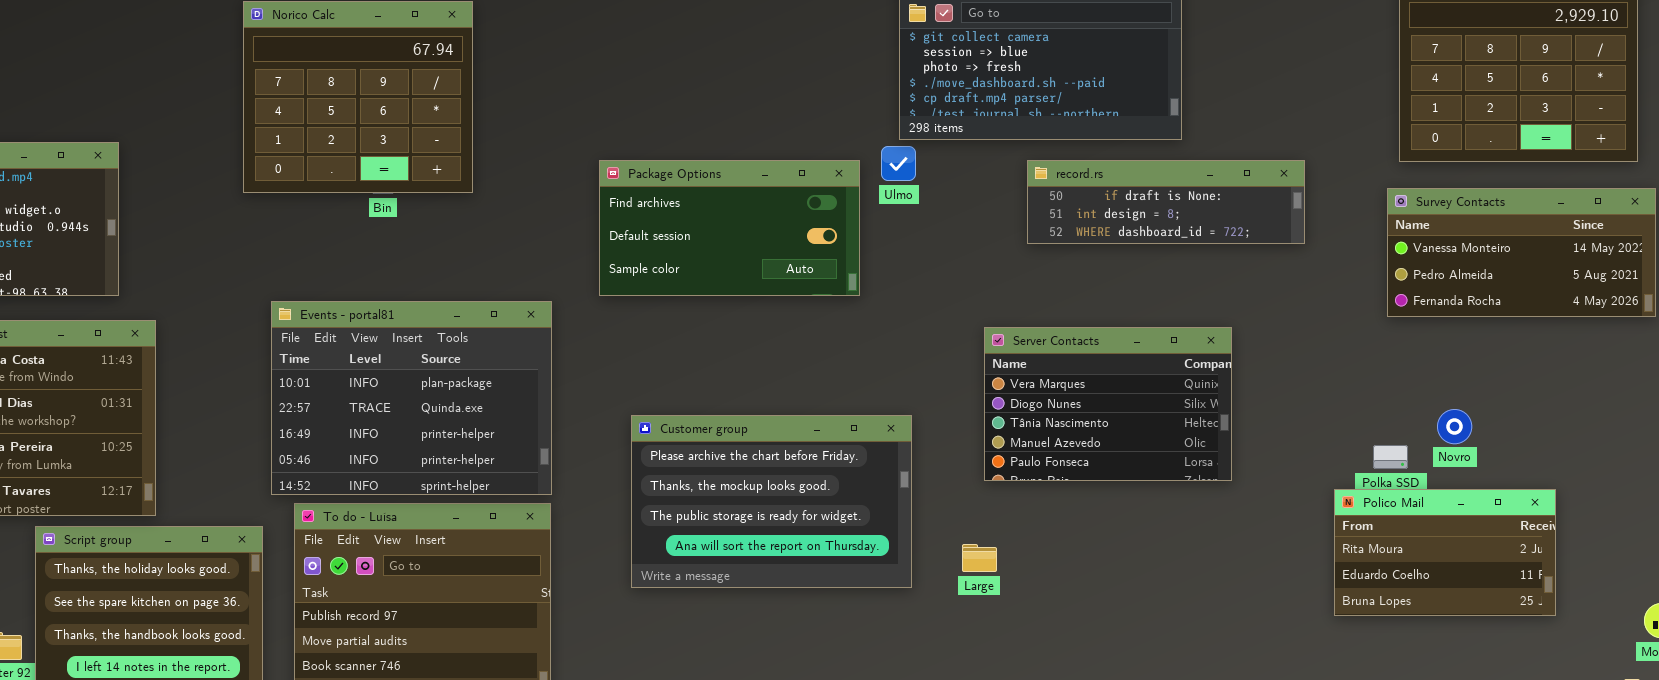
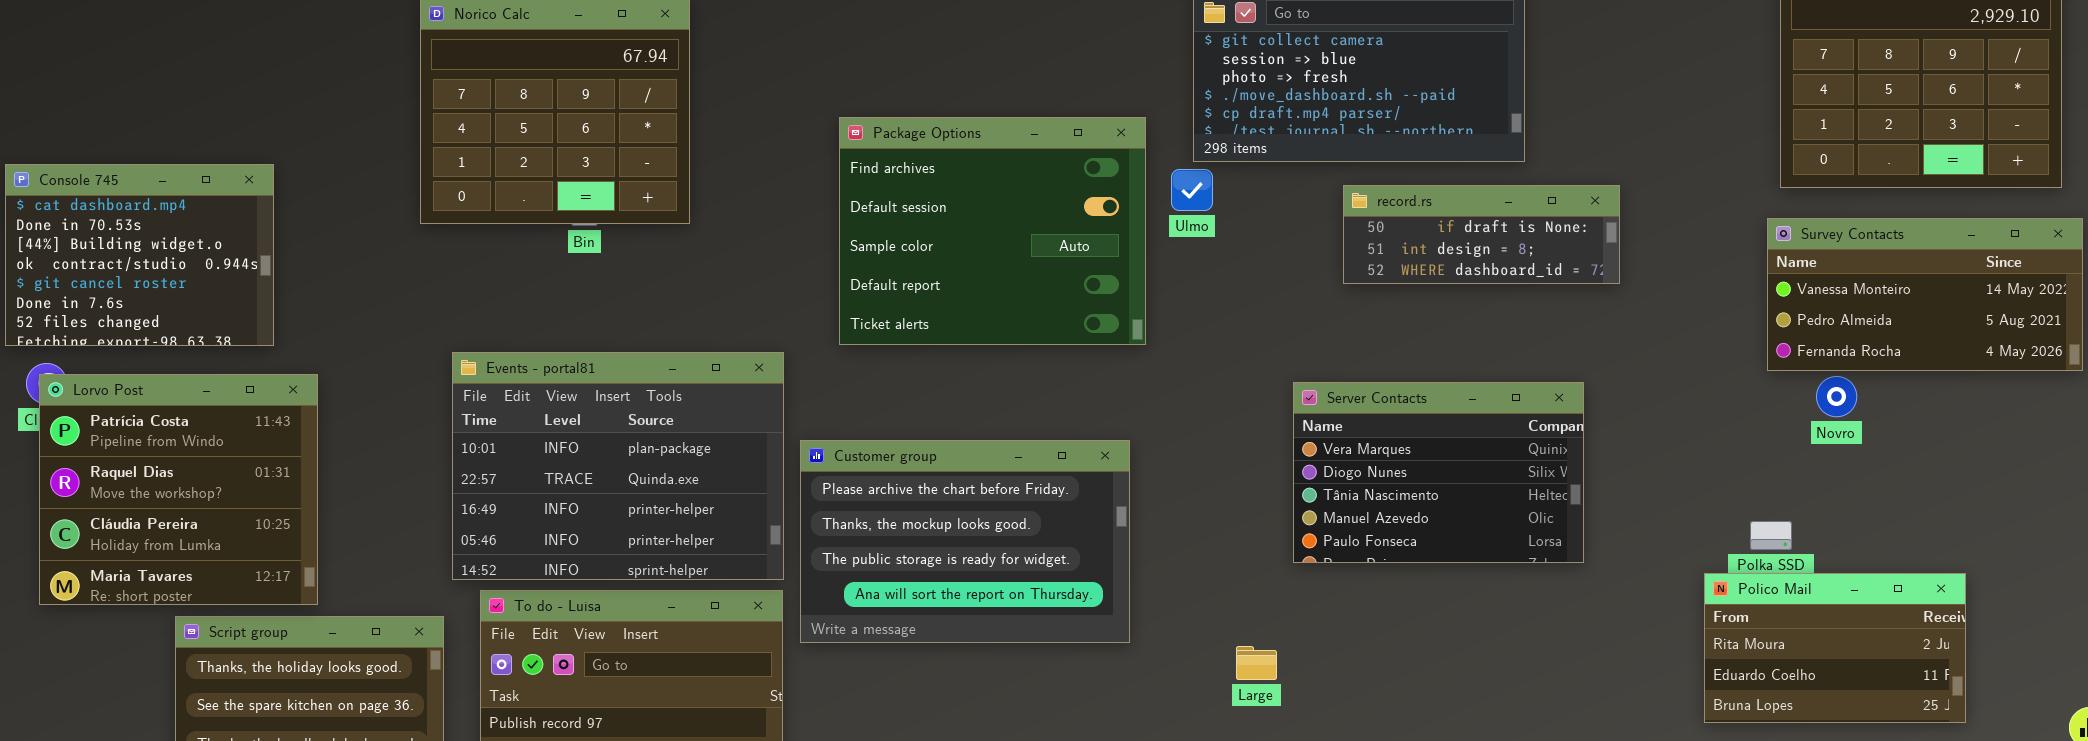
record.rs: [1027,160,1305,244] -> [1343,185,1620,284], resized
Package Options: [599,160,860,296] -> [839,117,1146,345], resized
Novro: [1437,409,1472,444] -> [1816,376,1857,417], moved
Customer group: [631,415,912,588] -> [800,440,1130,643], moved
Large: [962,544,997,572] -> [1236,646,1277,680], moved

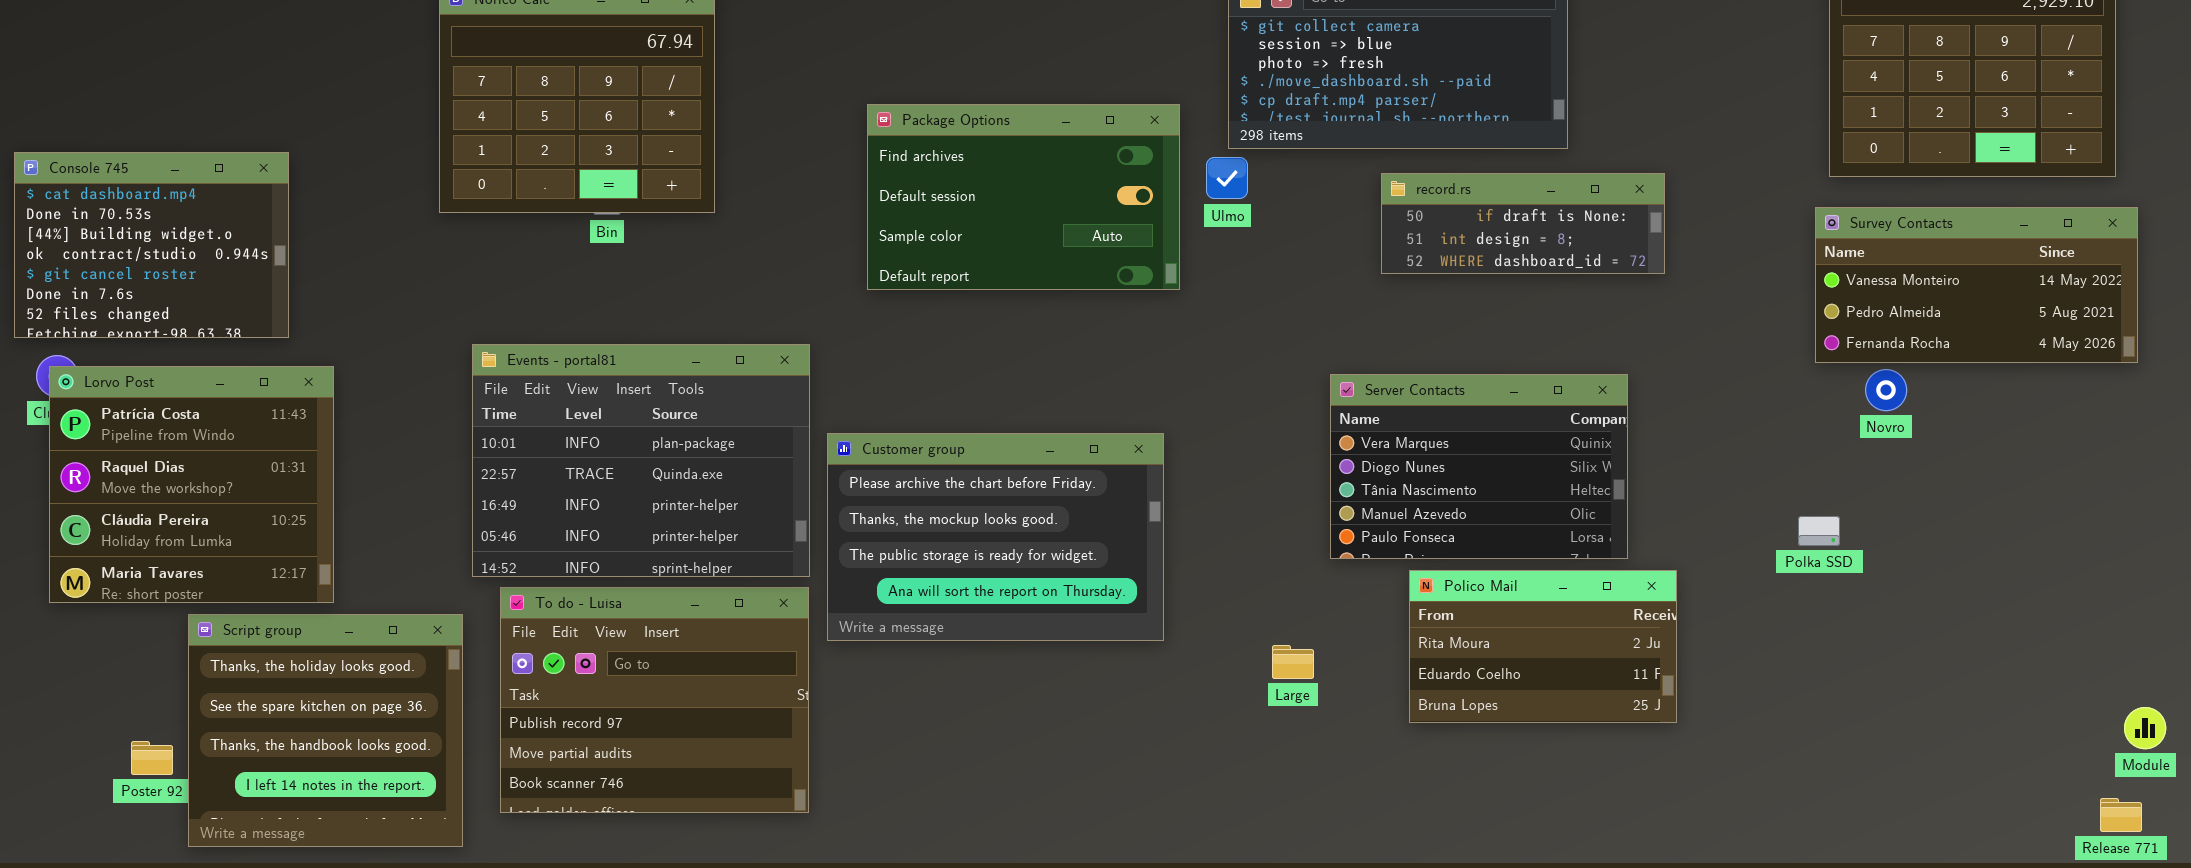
Package Options: [839,117,1146,345] -> [867,104,1180,290], resized
Polico Mail: [1704,573,1966,723] -> [1409,570,1677,723], moved

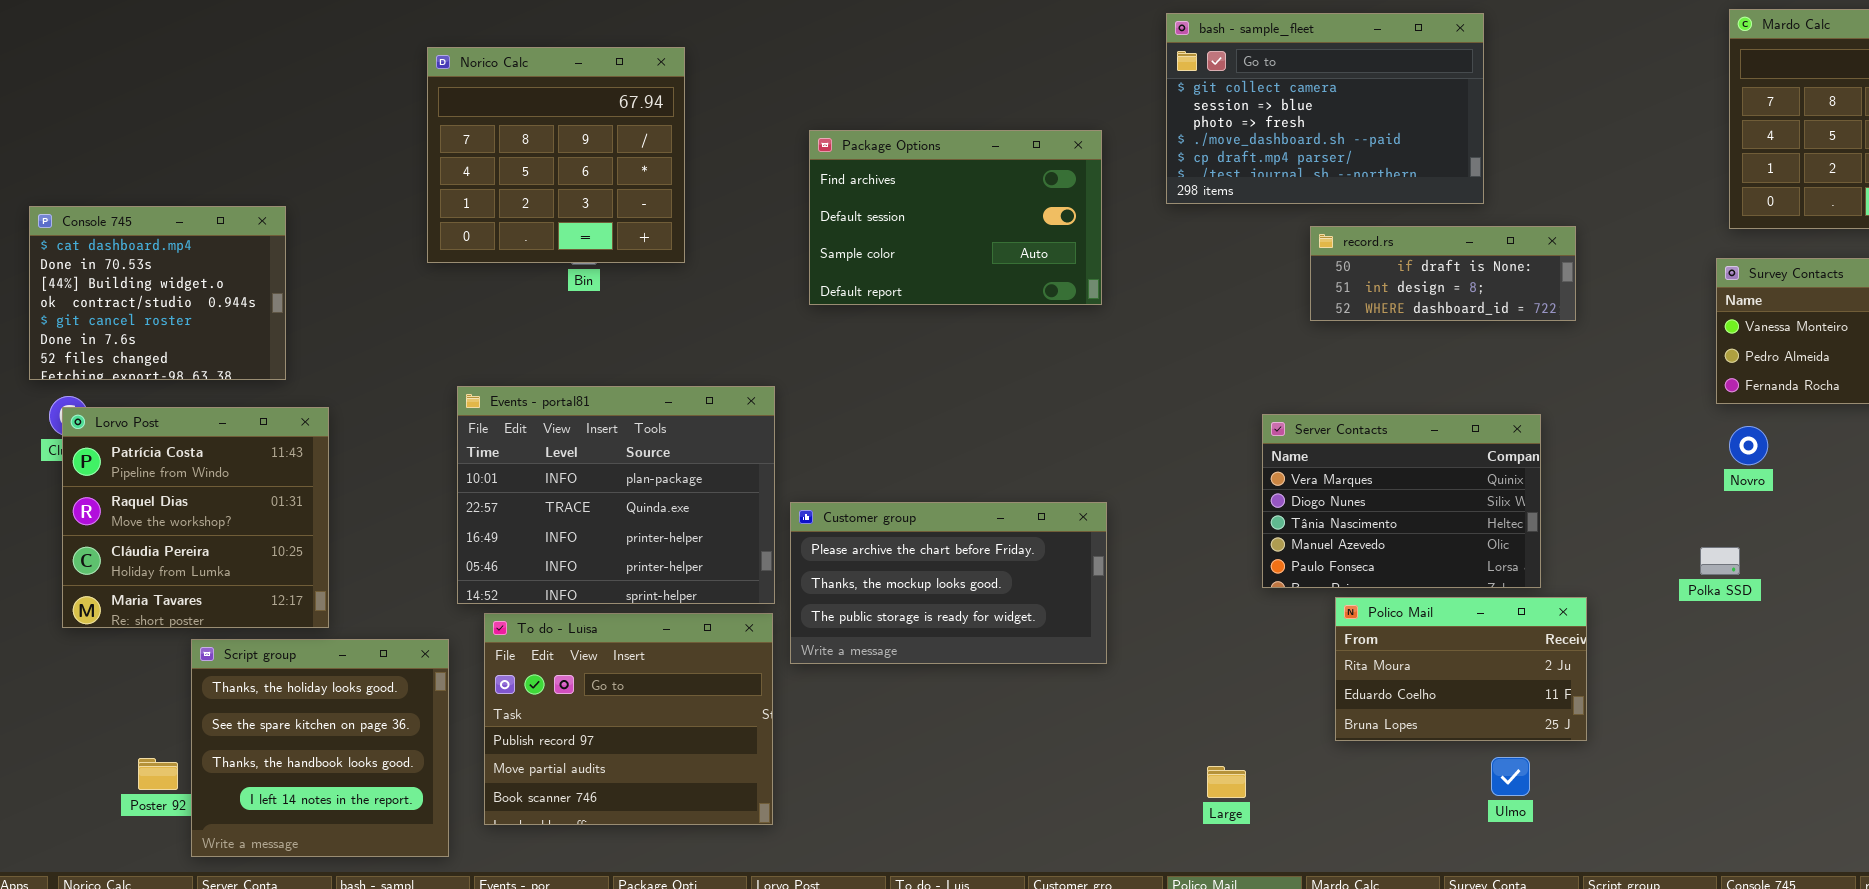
Package Options: [867,104,1180,290] -> [809,130,1102,305], moved
Ulmo: [1206,157,1248,199] -> [1491,757,1530,796], moved
Novro: [1865,369,1907,411] -> [1729,426,1768,465], moved
Customer group: [827,433,1164,641] -> [790,502,1107,664], resized
Large: [1272,645,1314,679] -> [1207,766,1246,798], moved

